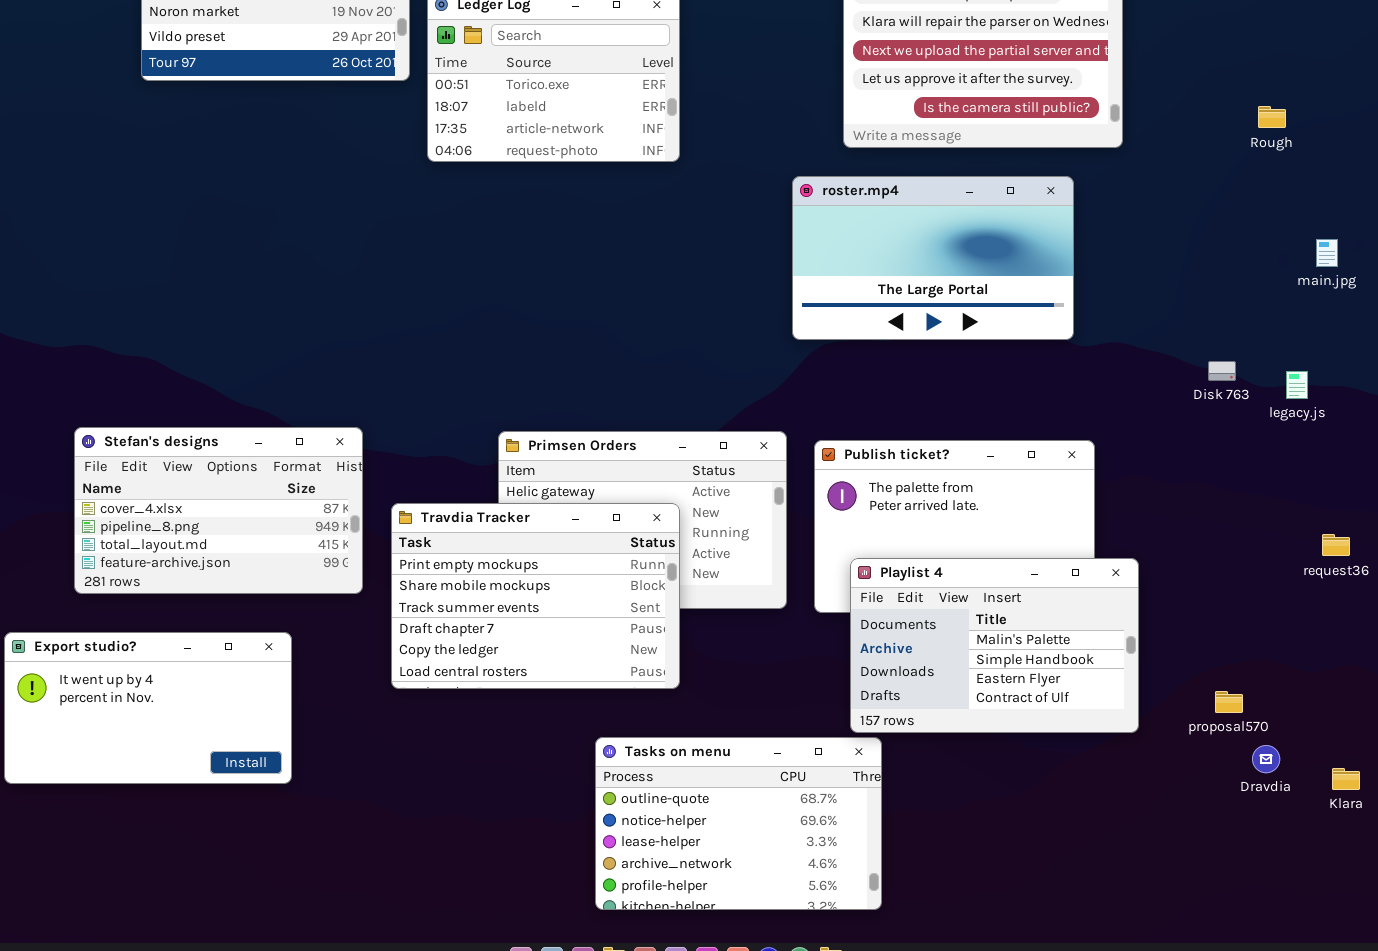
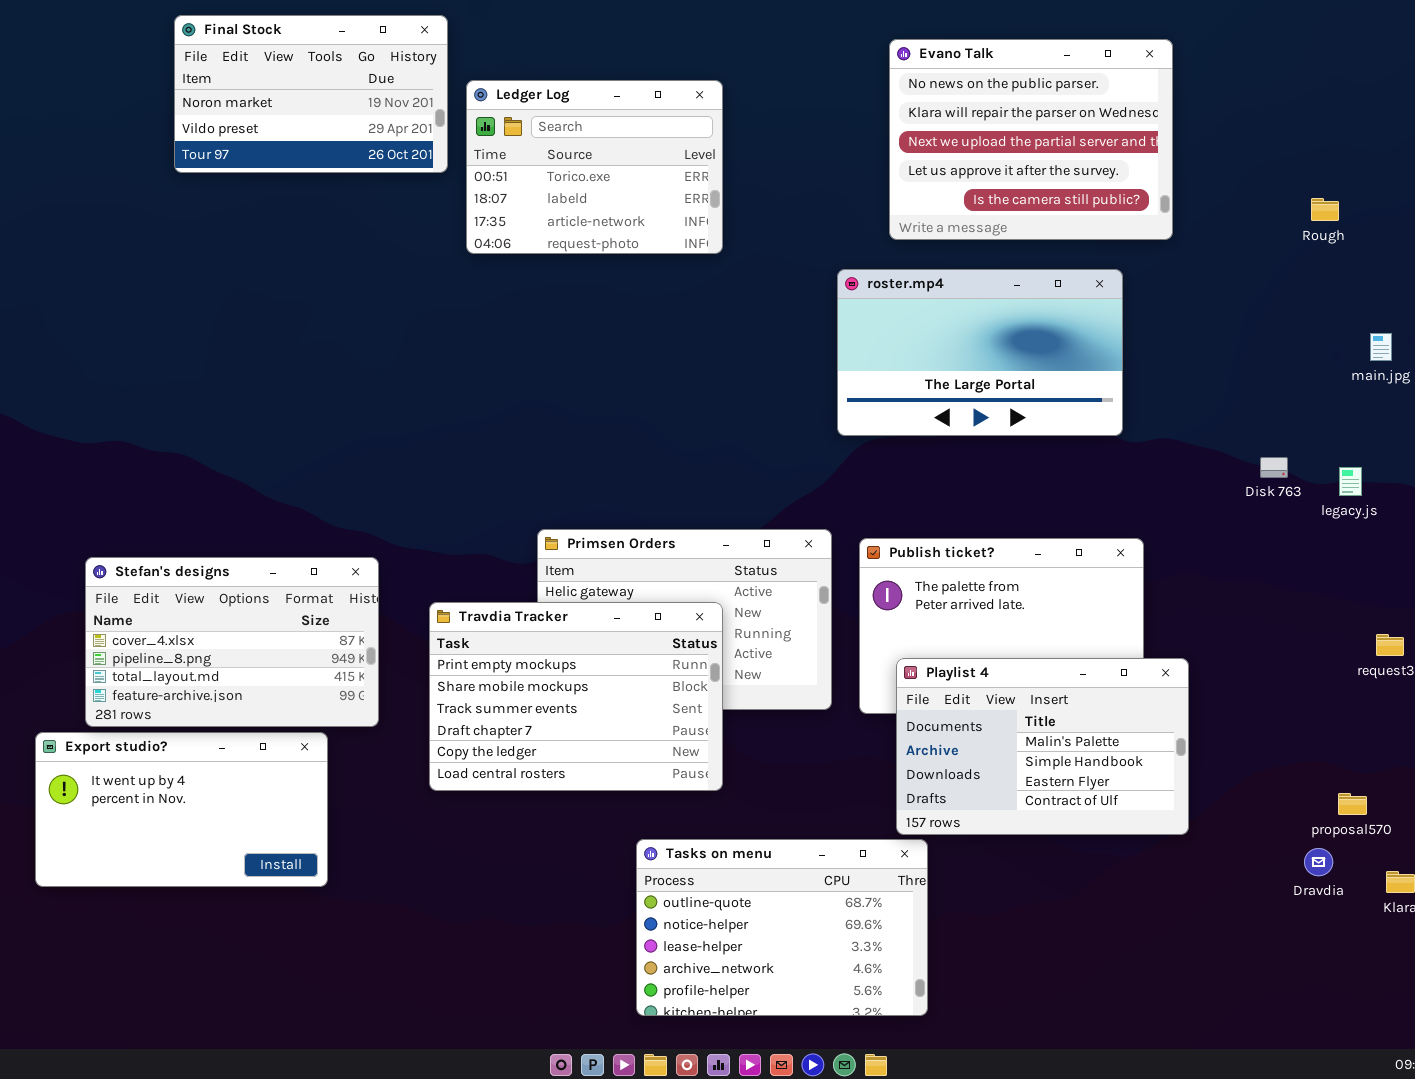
Stefan's designs: [74,427,363,594] -> [85,557,379,727], moved
proposal570: [1215,691,1243,713] -> [1338,793,1367,815], moved

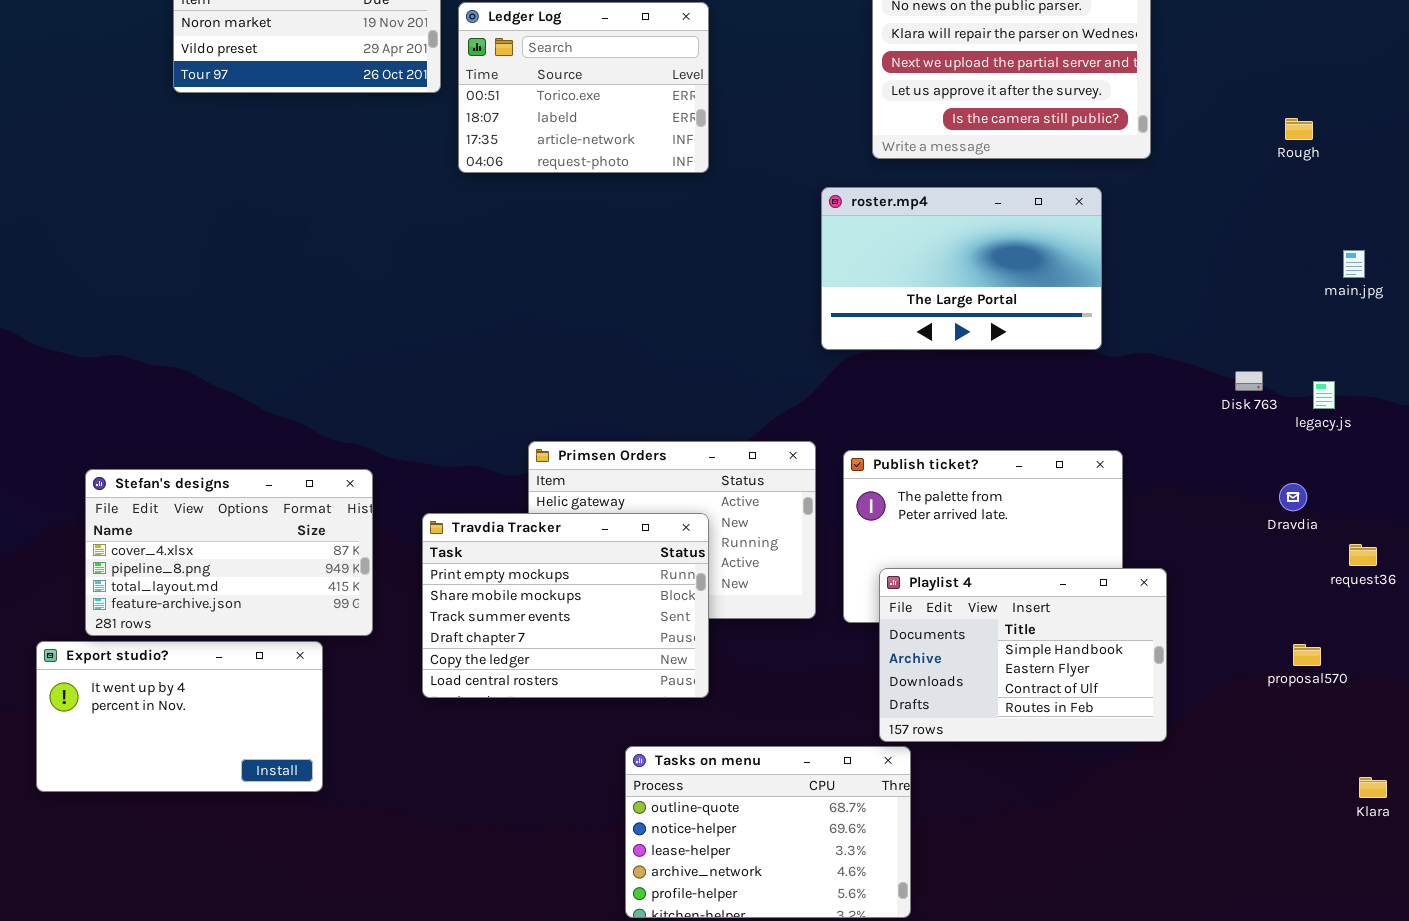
Playlist 4: [896,658,1189,835] -> [879,568,1167,742], scrolled down 1 row
proposal570: [1338,793,1367,815] -> [1293,644,1321,666], moved
Dravdia: [1304,848,1333,876] -> [1279,483,1307,511], moved

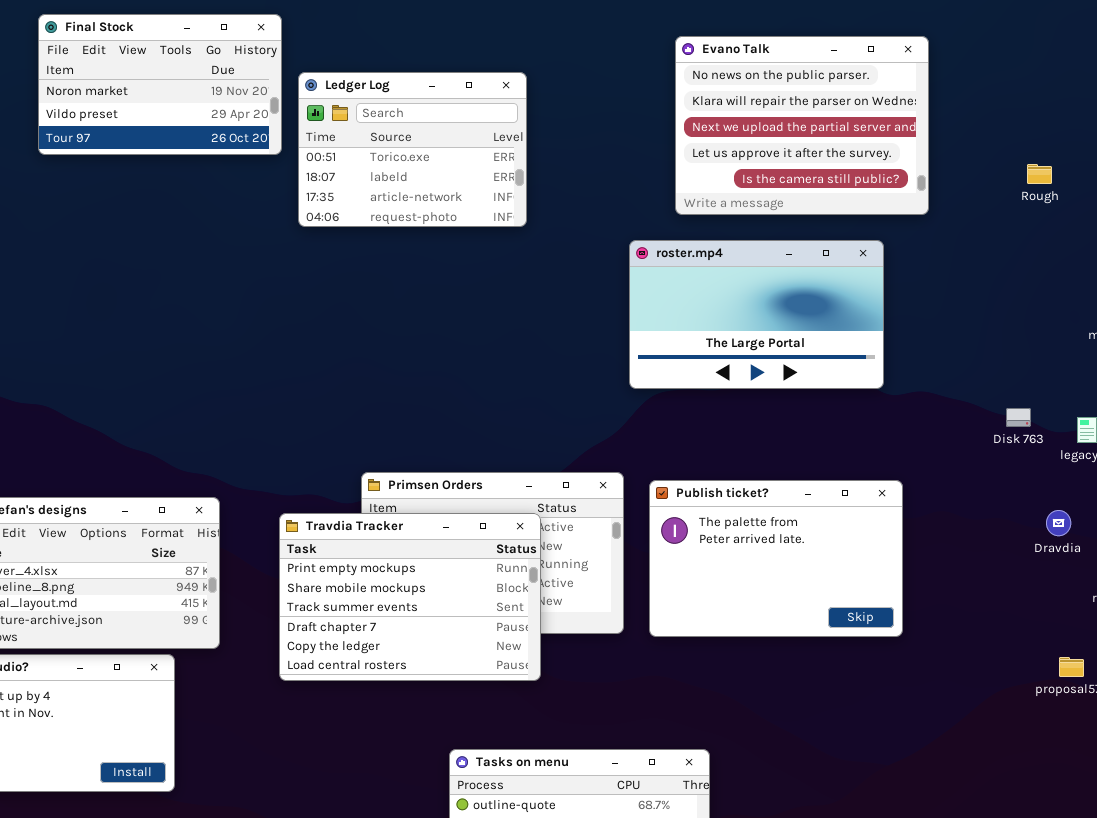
Rough: [1285,118,1313,140] -> [1027,164,1052,184], moved
Travdia Tracker: [422,513,709,698] -> [279,513,541,681], moved
Playlist 4: [879,568,1167,742] -> none, closed

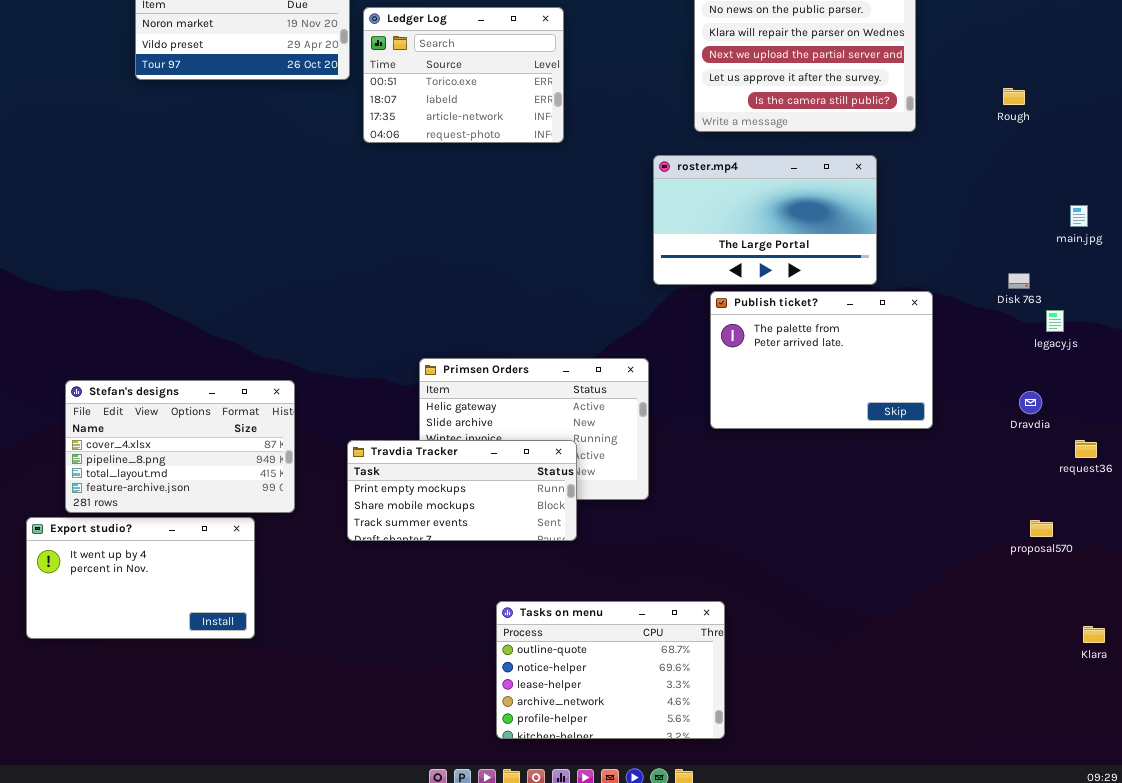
Disk 763: [1006,408,1031,427] -> [1008,273,1030,289], moved
Publish ticket?: [649,480,903,637] -> [710,291,933,429], moved
Travdia Tracker: [279,513,541,681] -> [347,440,577,541], resized

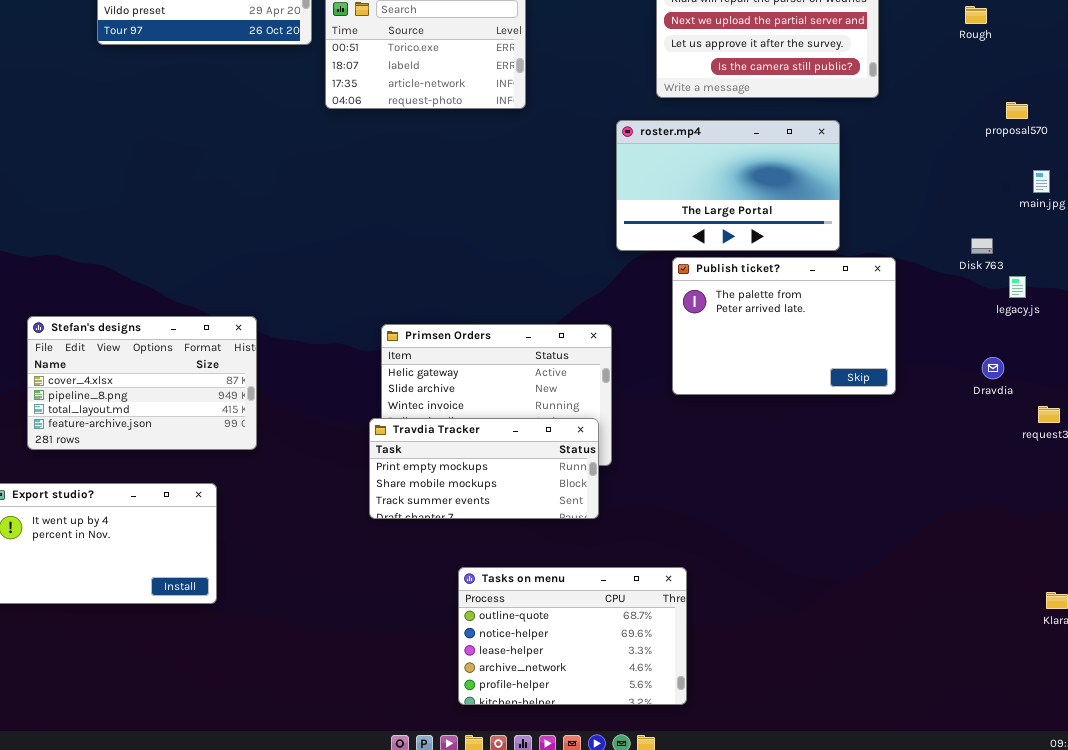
Rough: [1003,88,1025,105] -> [965,6,987,24], moved
Stefan's designs: [65,380,295,513] -> [27,316,257,450], moved
Travdia Tracker: [347,440,577,541] -> [369,418,599,519], moved
proposal570: [1030,520,1053,537] -> [1006,102,1028,119], moved

